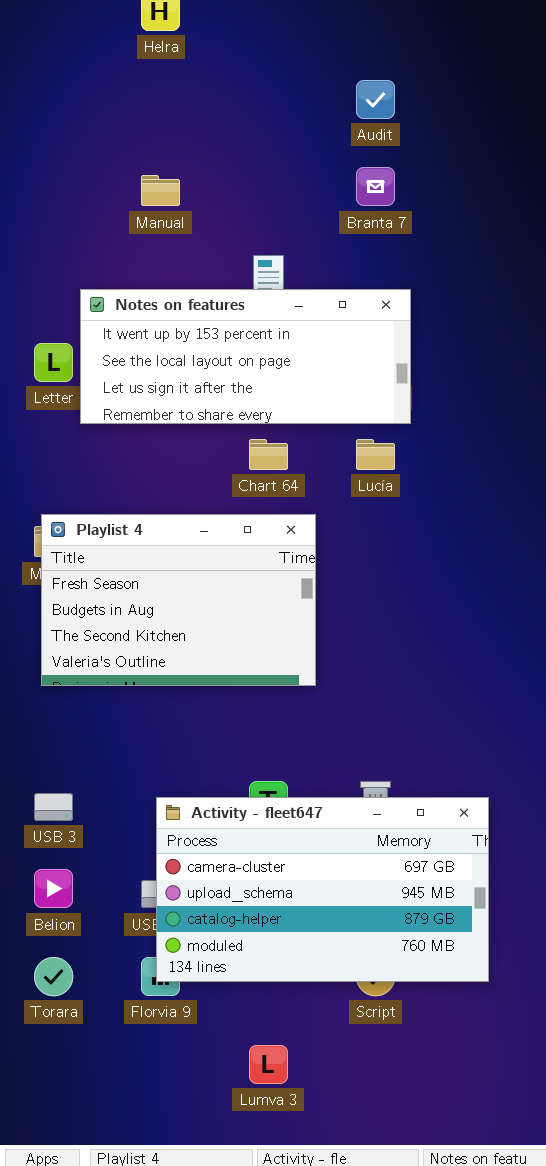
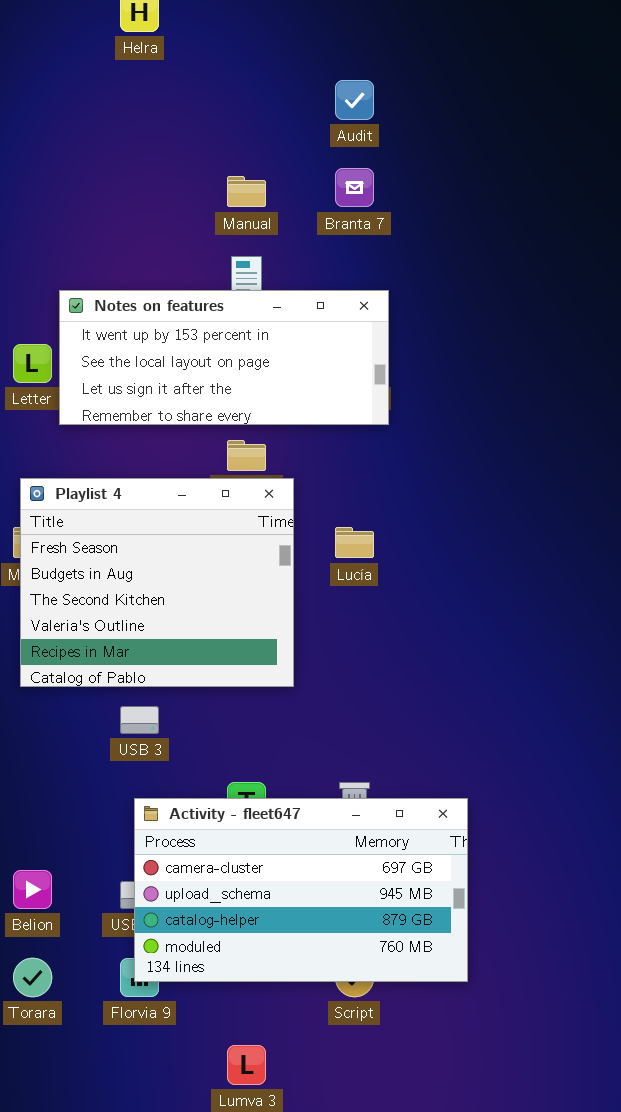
Manual: [141,175,180,206] -> [227,176,266,207], moved
Lucía: [356,439,395,470] -> [335,527,374,558], moved
Playlist 4: [41,514,316,686] -> [20,478,294,687], resized
USB 3: [34,793,73,821] -> [120,706,159,734], moved

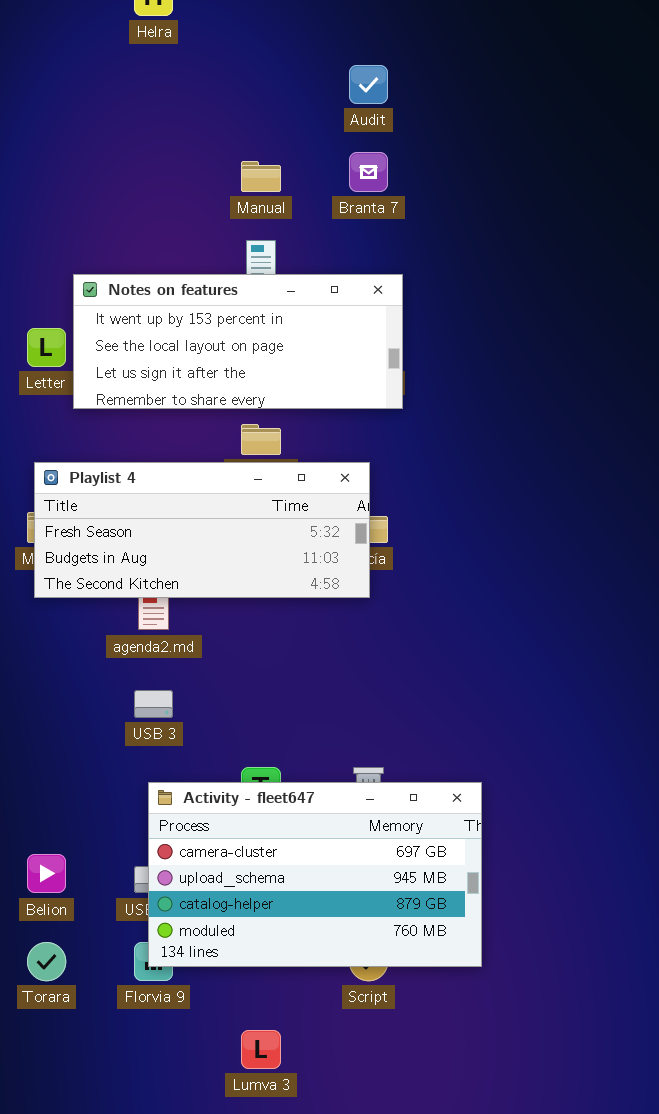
Playlist 4: [20,478,294,687] -> [34,462,370,598], resized

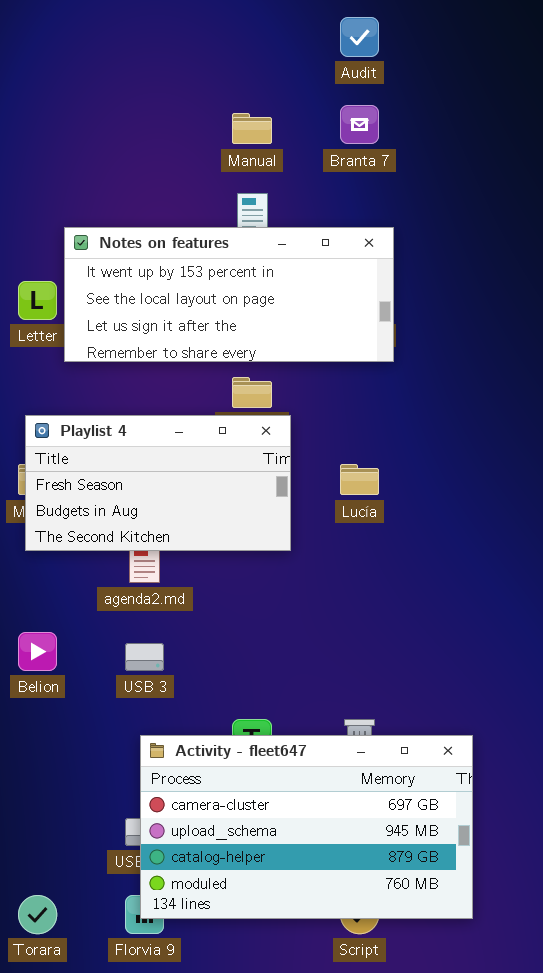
Playlist 4: [34,462,370,598] -> [25,415,291,551], resized
Belion: [27,854,66,893] -> [18,632,57,671], moved

